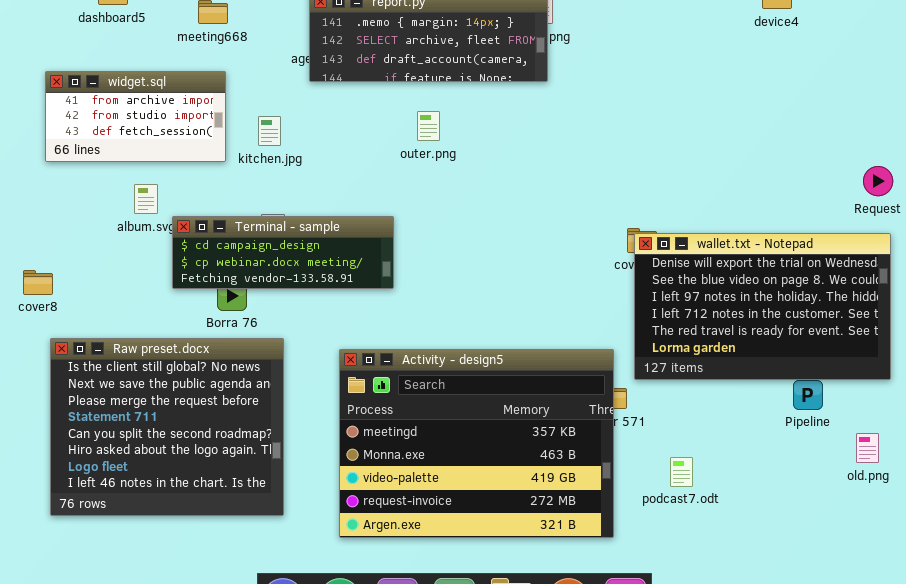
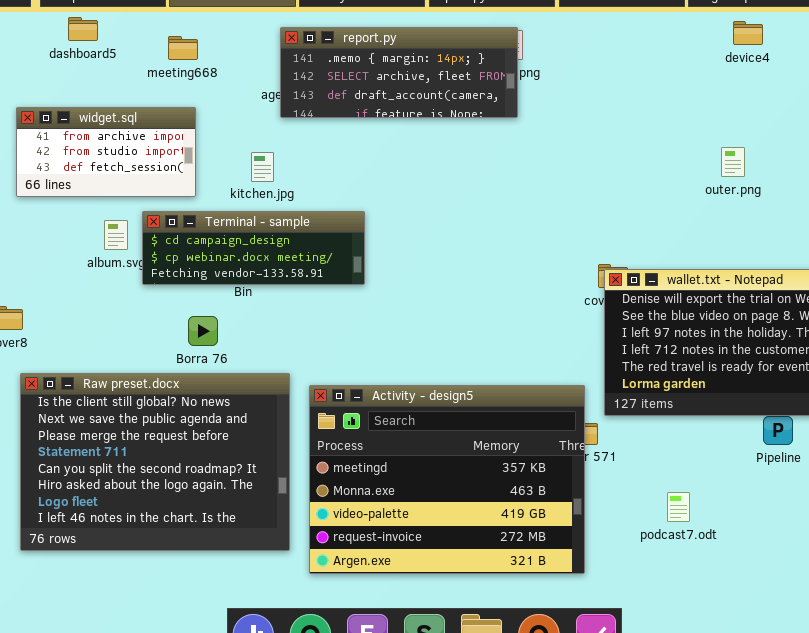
outer.png: [417,111,440,141] -> [721,147,745,177], moved
kitchen.jpg: [258,116,281,146] -> [251,152,274,182], moved
Terminal - sample: [172,216,394,289] -> [142,211,365,285], moved
Raw preset.docx: [50,338,284,516] -> [20,373,290,551], resized
podcast7.odt: [670,457,693,487] -> [667,492,690,522], moved

